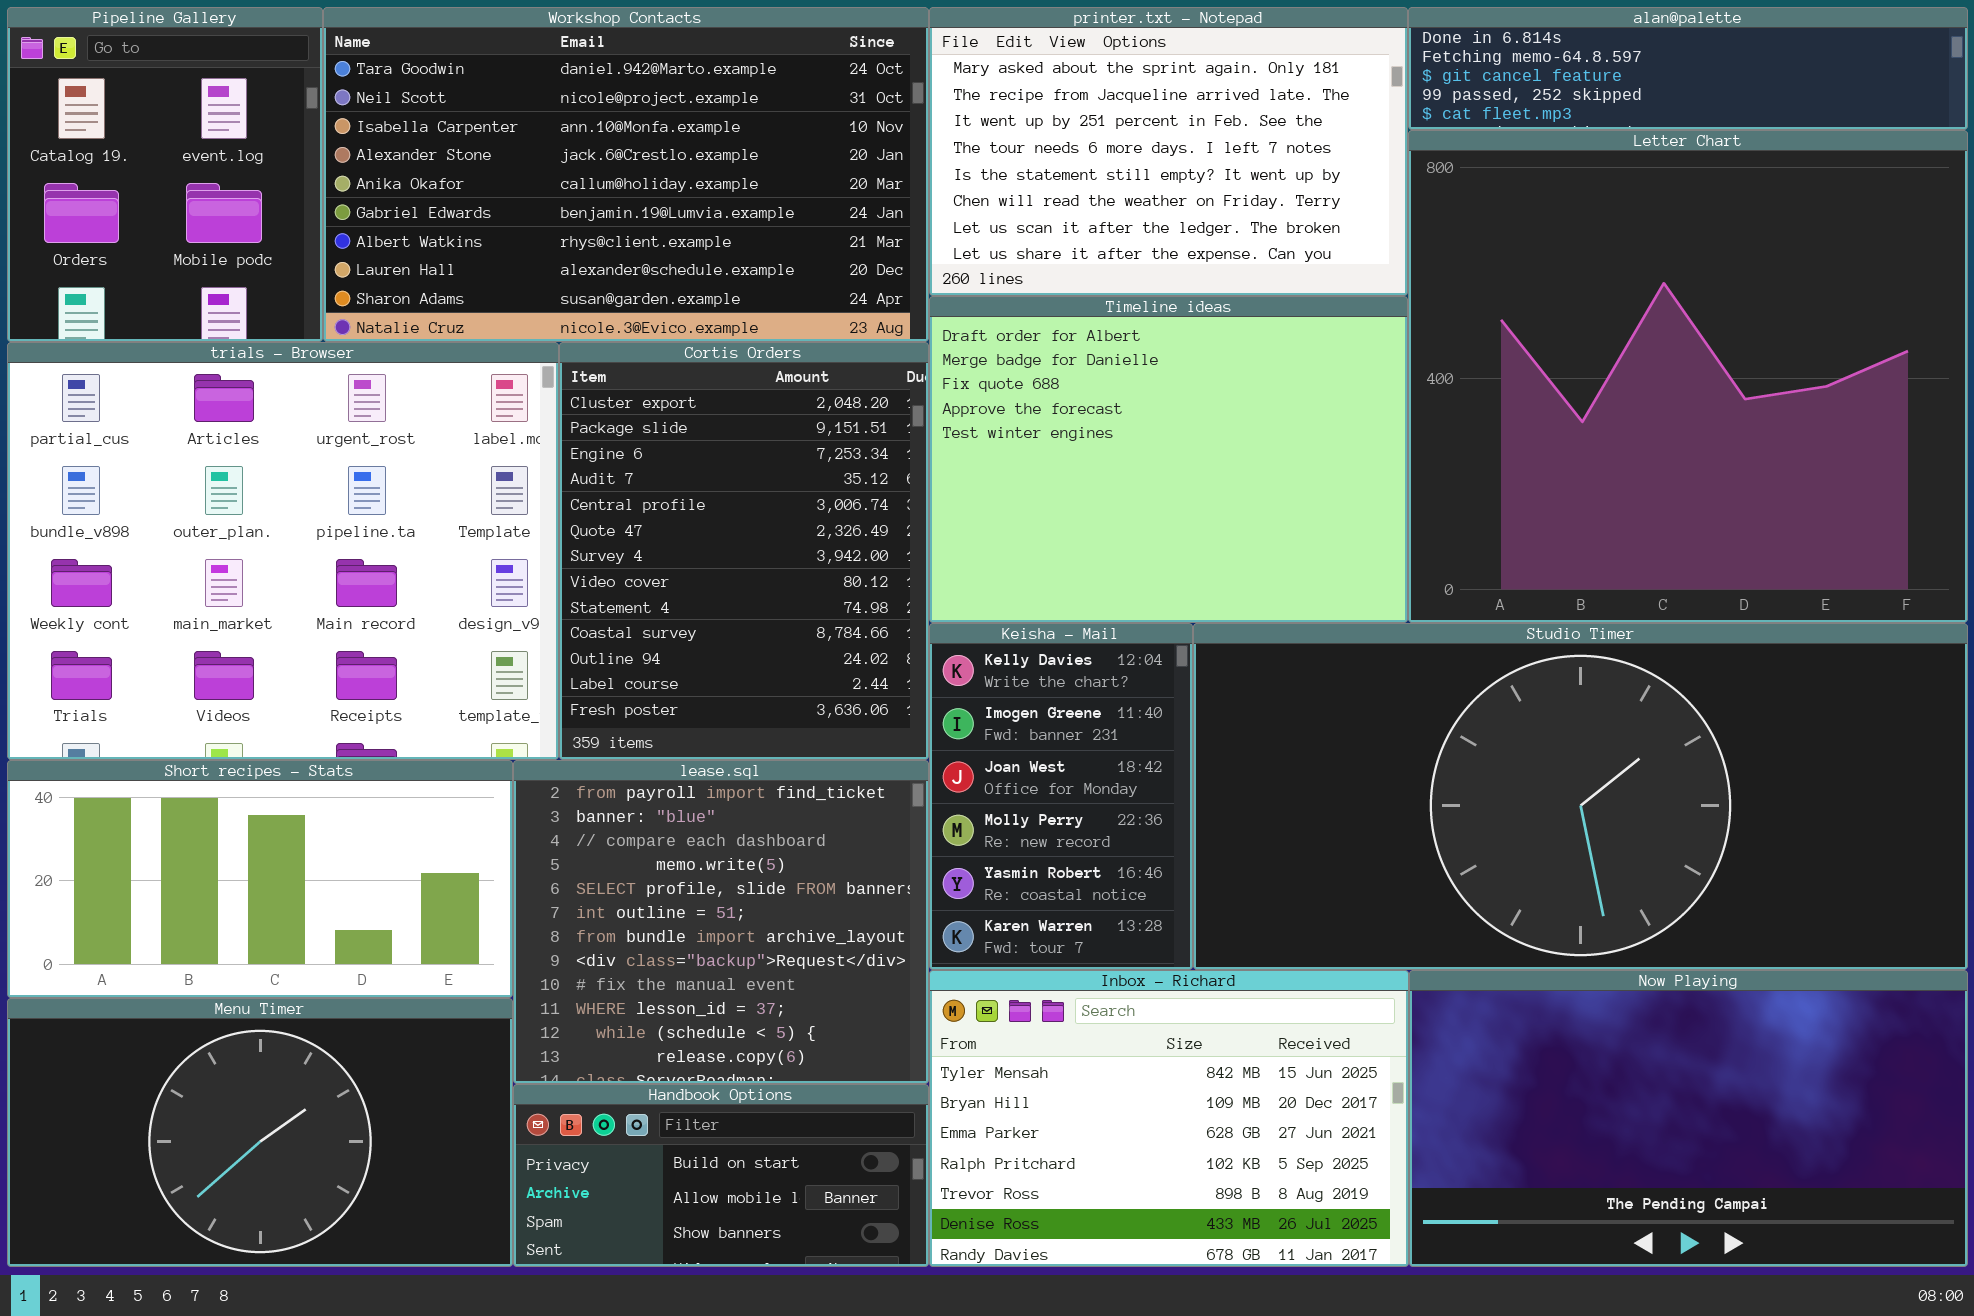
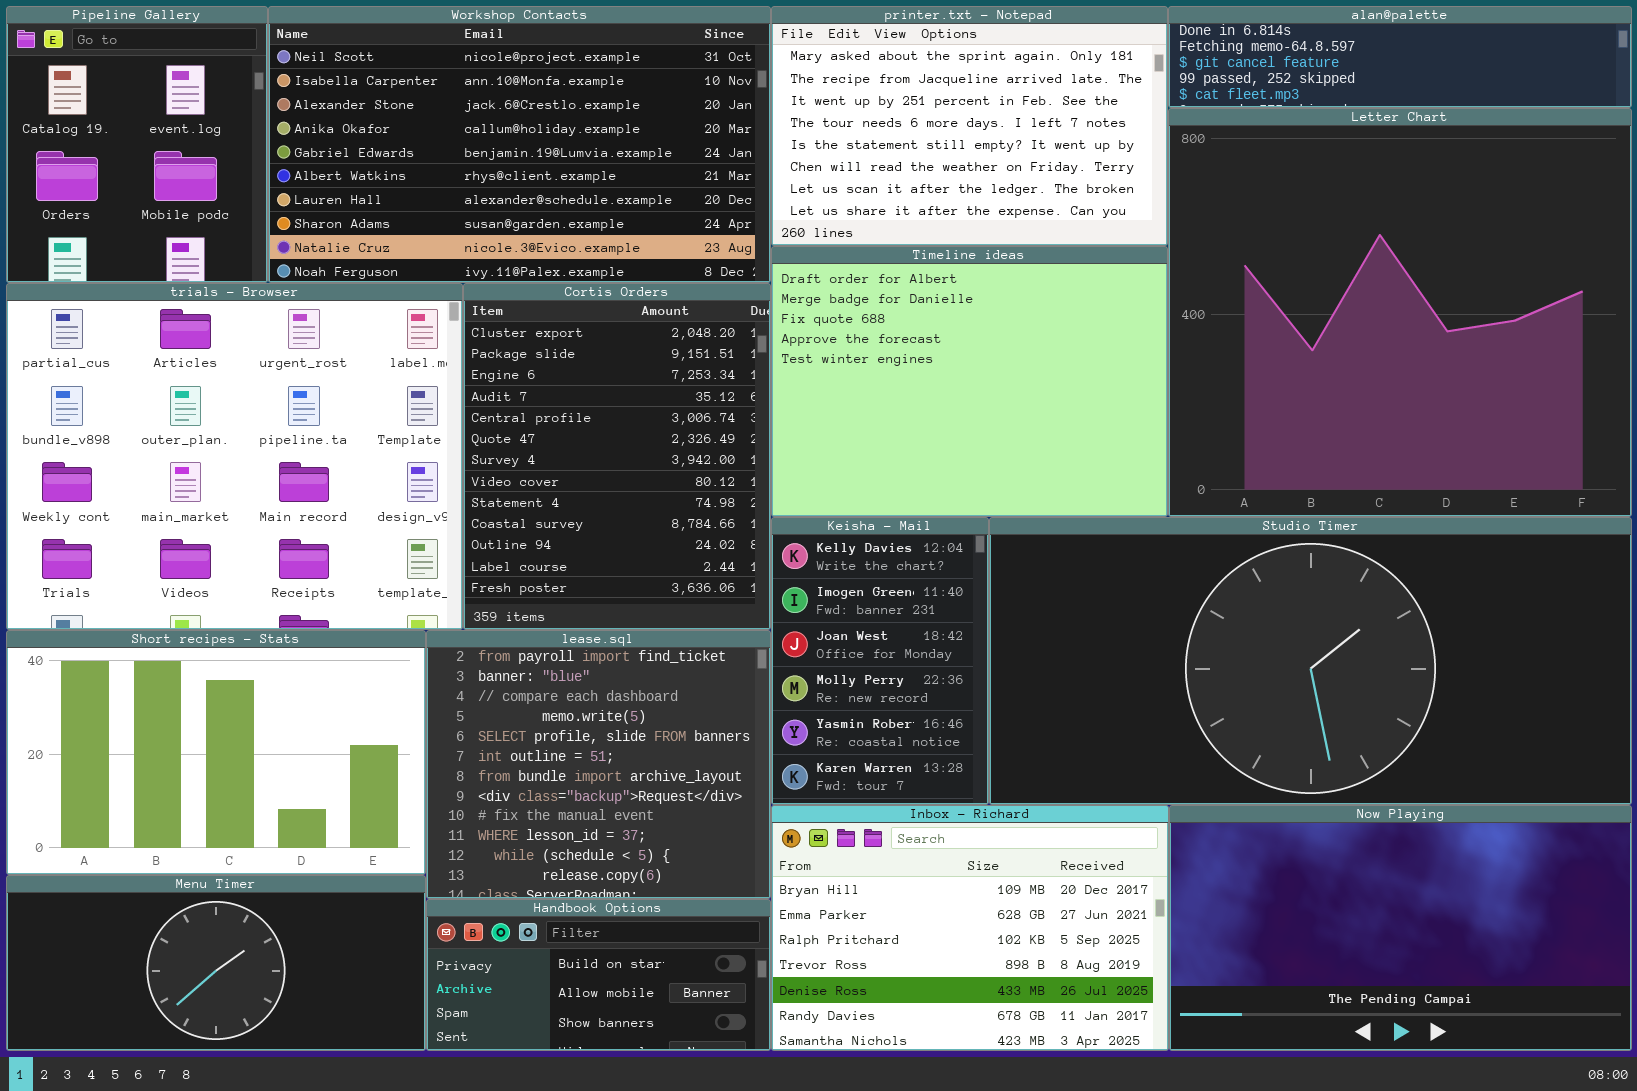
Workshop Contacts: [323,7,929,342] -> [268,6,771,283], scrolled down 1 row
Short recipes - Stats: [7,760,513,998] -> [6,630,426,875], resized
Inbox - Richard: [929,970,1409,1267] -> [771,805,1169,1051], scrolled down 1 row
Menu Timer: [7,998,513,1267] -> [6,875,426,1051], resized

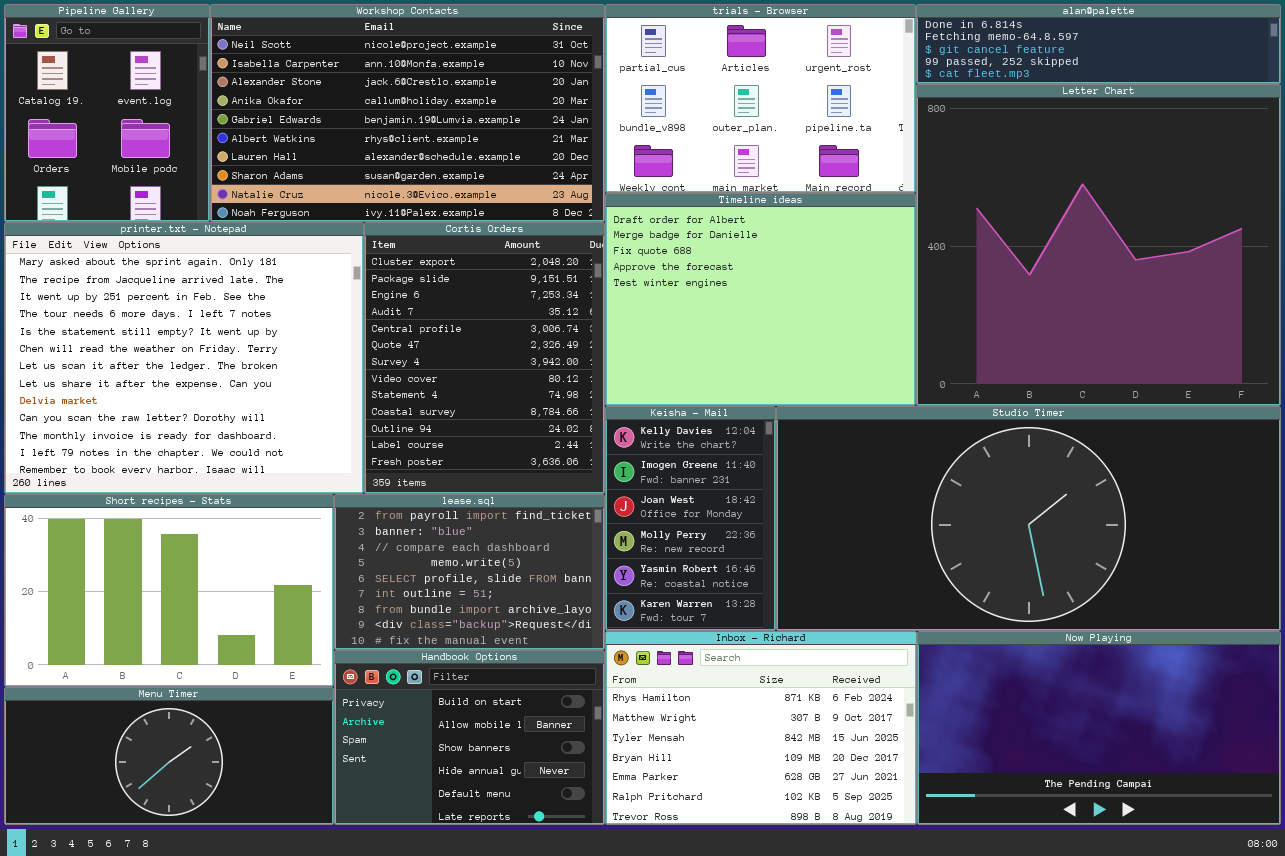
printer.txt - Notepad: [771,6,1168,246] -> [4,222,364,494], moved, resized
trials - Browser: [6,283,463,630] -> [605,4,916,193], moved, resized
lease.sql: [426,630,771,899] -> [334,494,605,650], resized
Inbox - Richard: [771,805,1169,1051] -> [605,631,917,825], scrolled up 3 rows
Handbook Options: [426,899,771,1051] -> [334,650,605,825], resized

